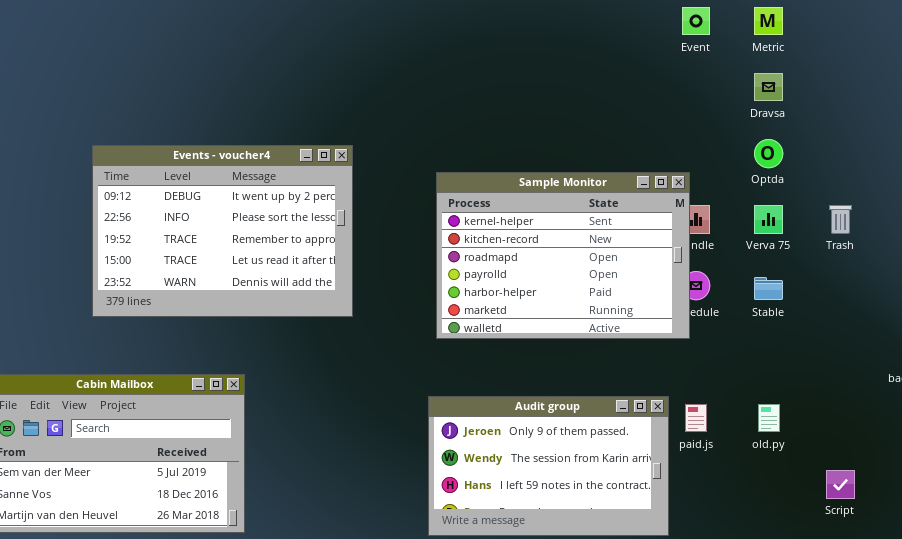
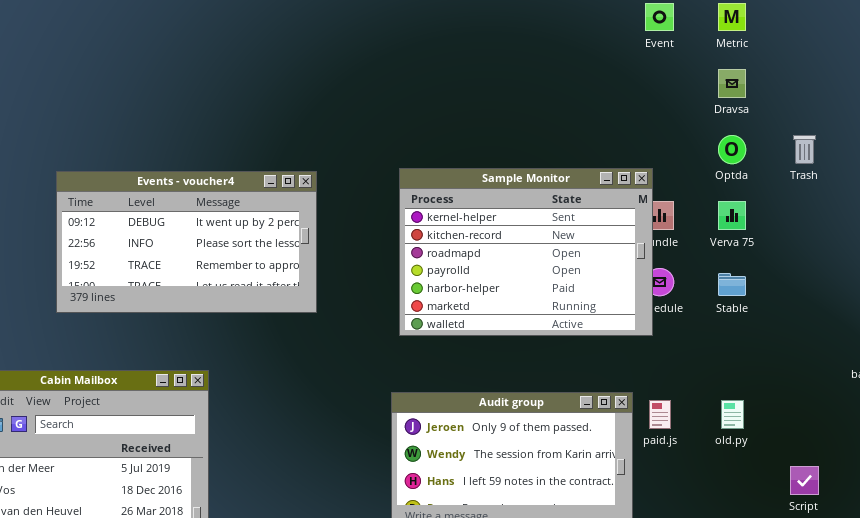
Events - voucher4: [92,145,353,317] -> [56,171,317,313], resized
Trash: [829,205,852,234] -> [793,135,816,164], moved

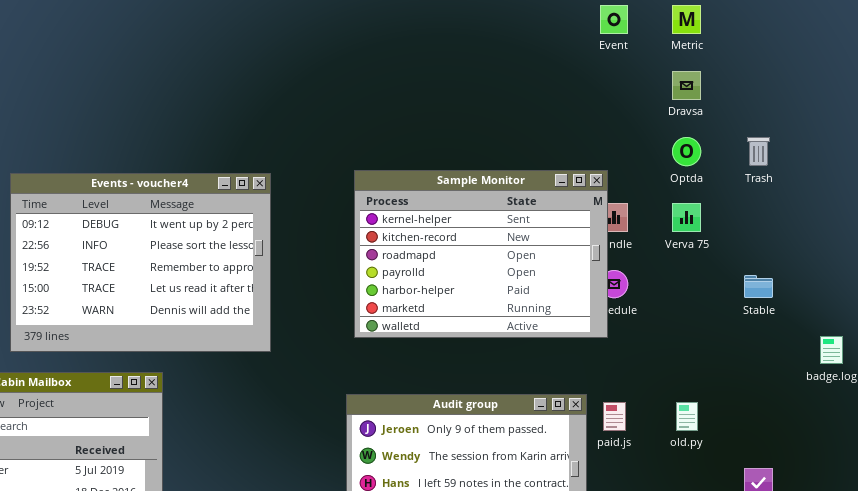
Events - voucher4: [56,171,317,313] -> [10,173,271,352], resized
Stable: [718,273,746,296] -> [744,275,773,298], moved

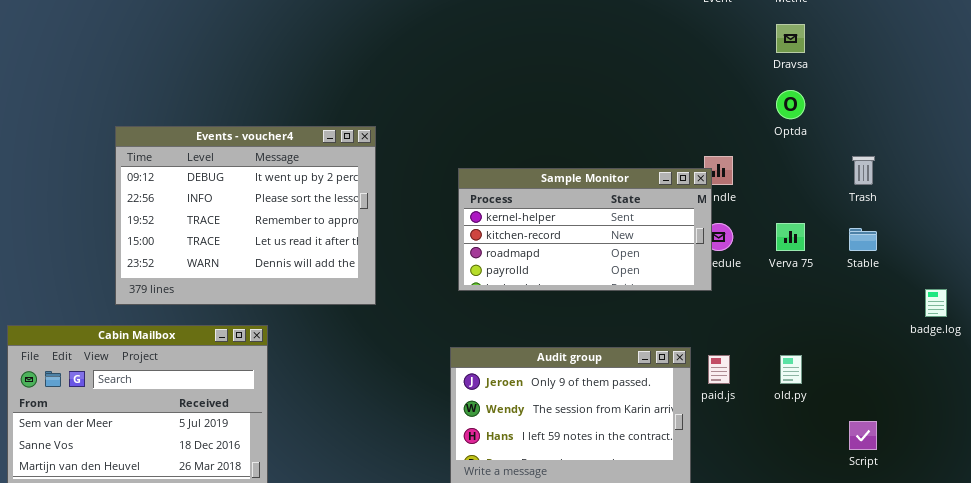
Trash: [747,137,770,166] -> [852,156,875,185], moved
Sample Monitor: [354,170,608,338] -> [458,168,712,291], resized
Verva 75: [672,203,701,232] -> [776,223,805,251], moved

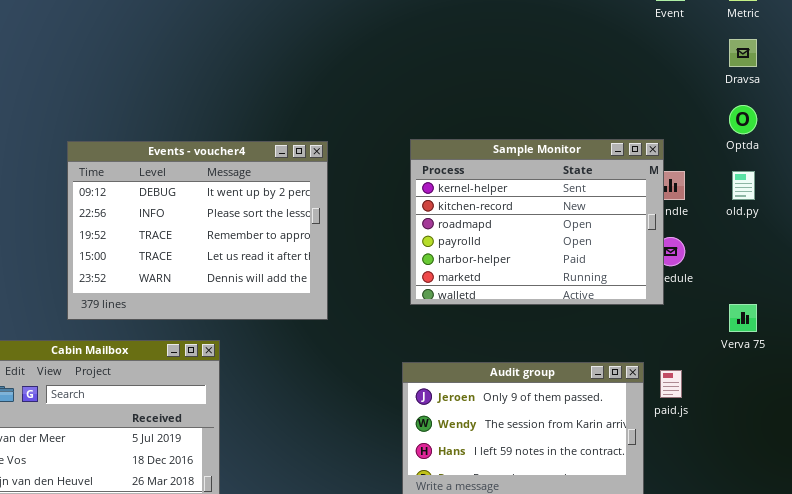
Sample Monitor: [458,168,712,291] -> [410,139,664,305], resized
Verva 75: [776,223,805,251] -> [729,304,757,332], moved
old.py: [780,355,802,384] -> [732,171,755,200], moved

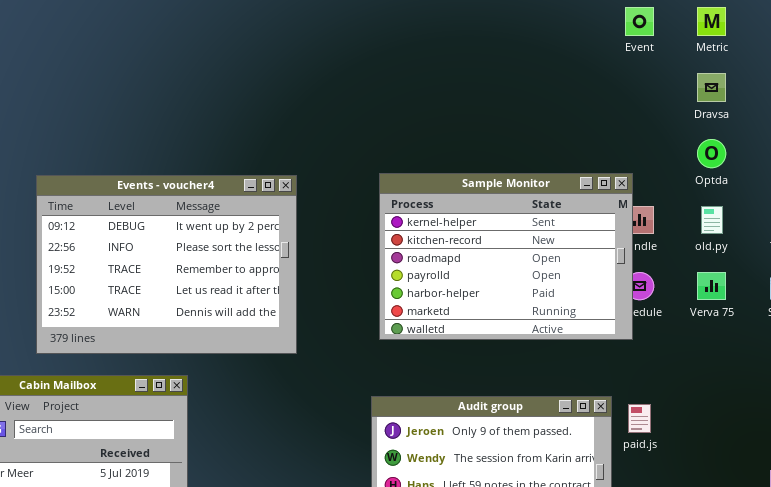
Verva 75: [729,304,757,332] -> [697,272,726,300], moved

